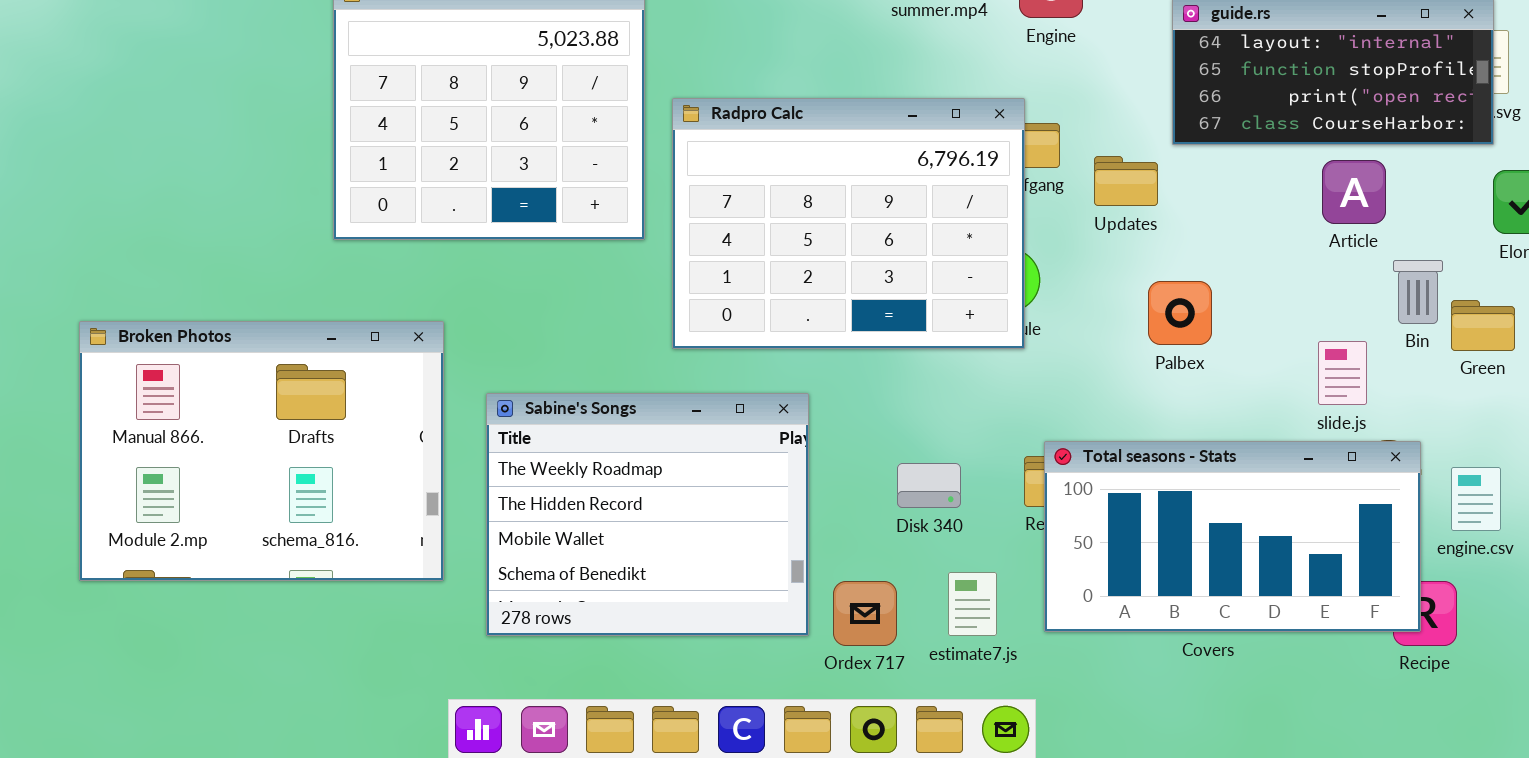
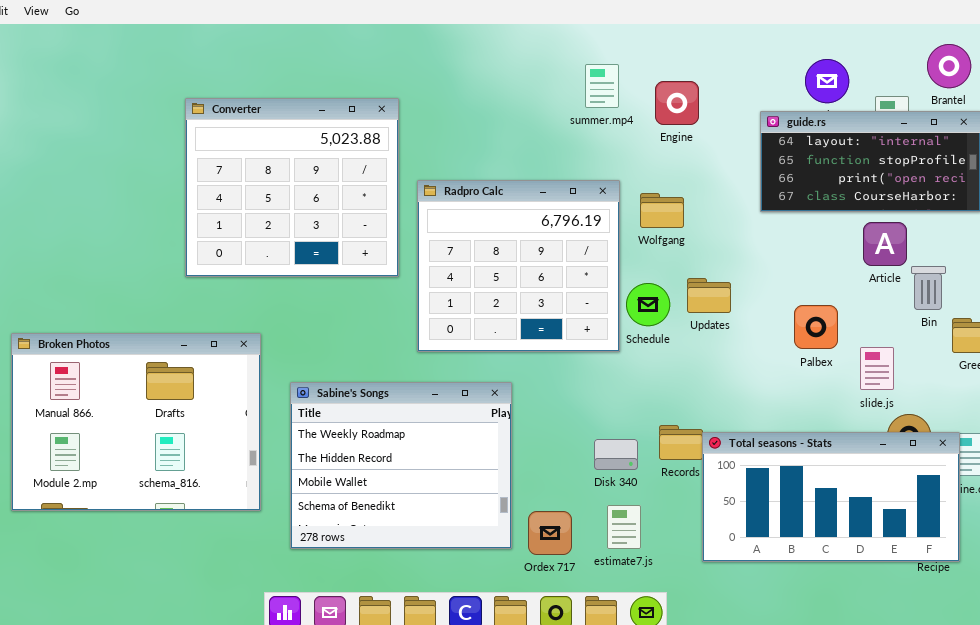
Radpro Calc: [672,98,1025,349] -> [417,180,620,352], resized
Updates: [1094,156,1158,206] -> [687,278,731,313], moved
Bin: [1393,260,1443,324] -> [911,266,946,310], moved
Palbex: [1148,281,1212,345] -> [794,305,838,349], moved
Total seasons - Stats: [1044,441,1421,632] -> [702,432,960,562], moved
Disk 340: [897,463,961,508] -> [594,439,638,470], moved

